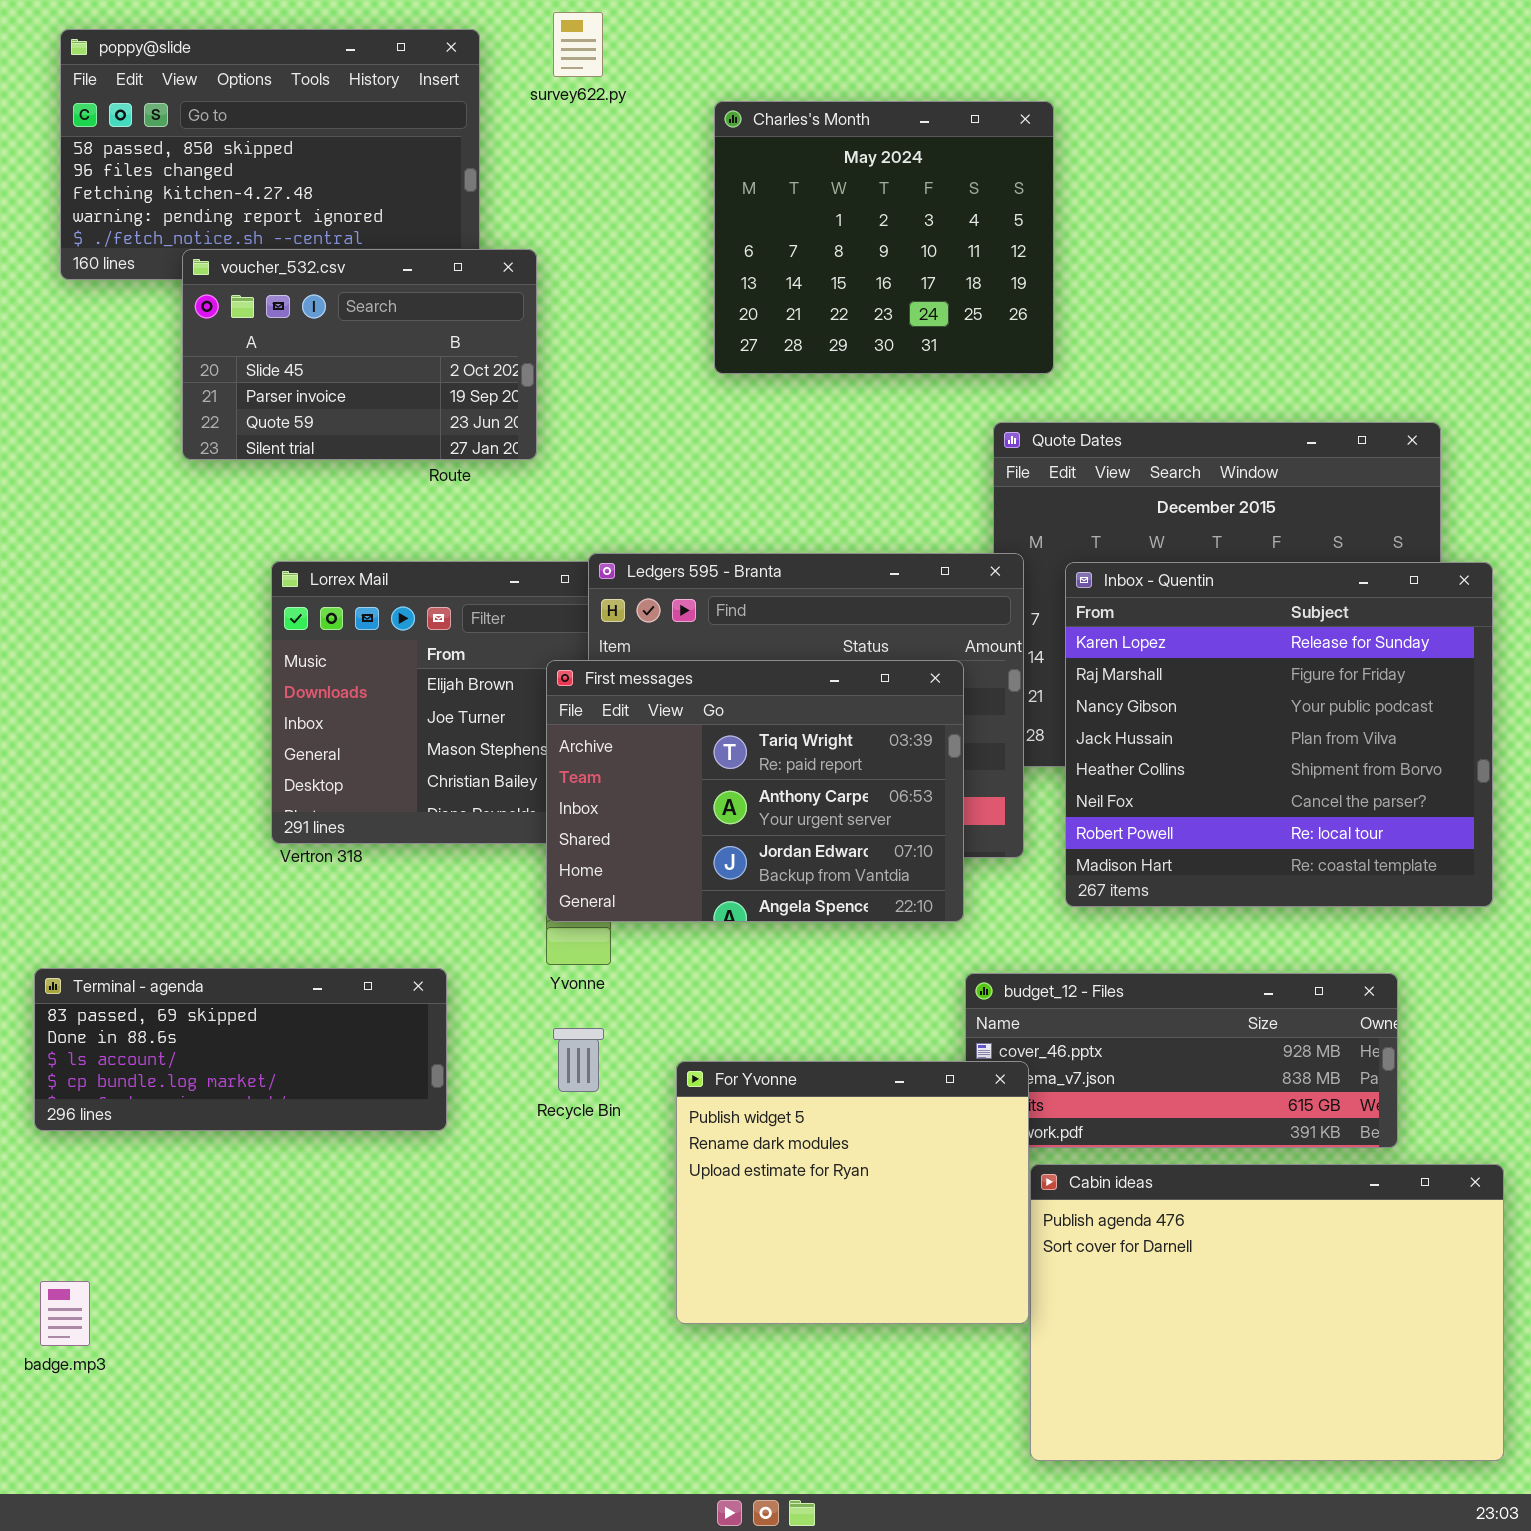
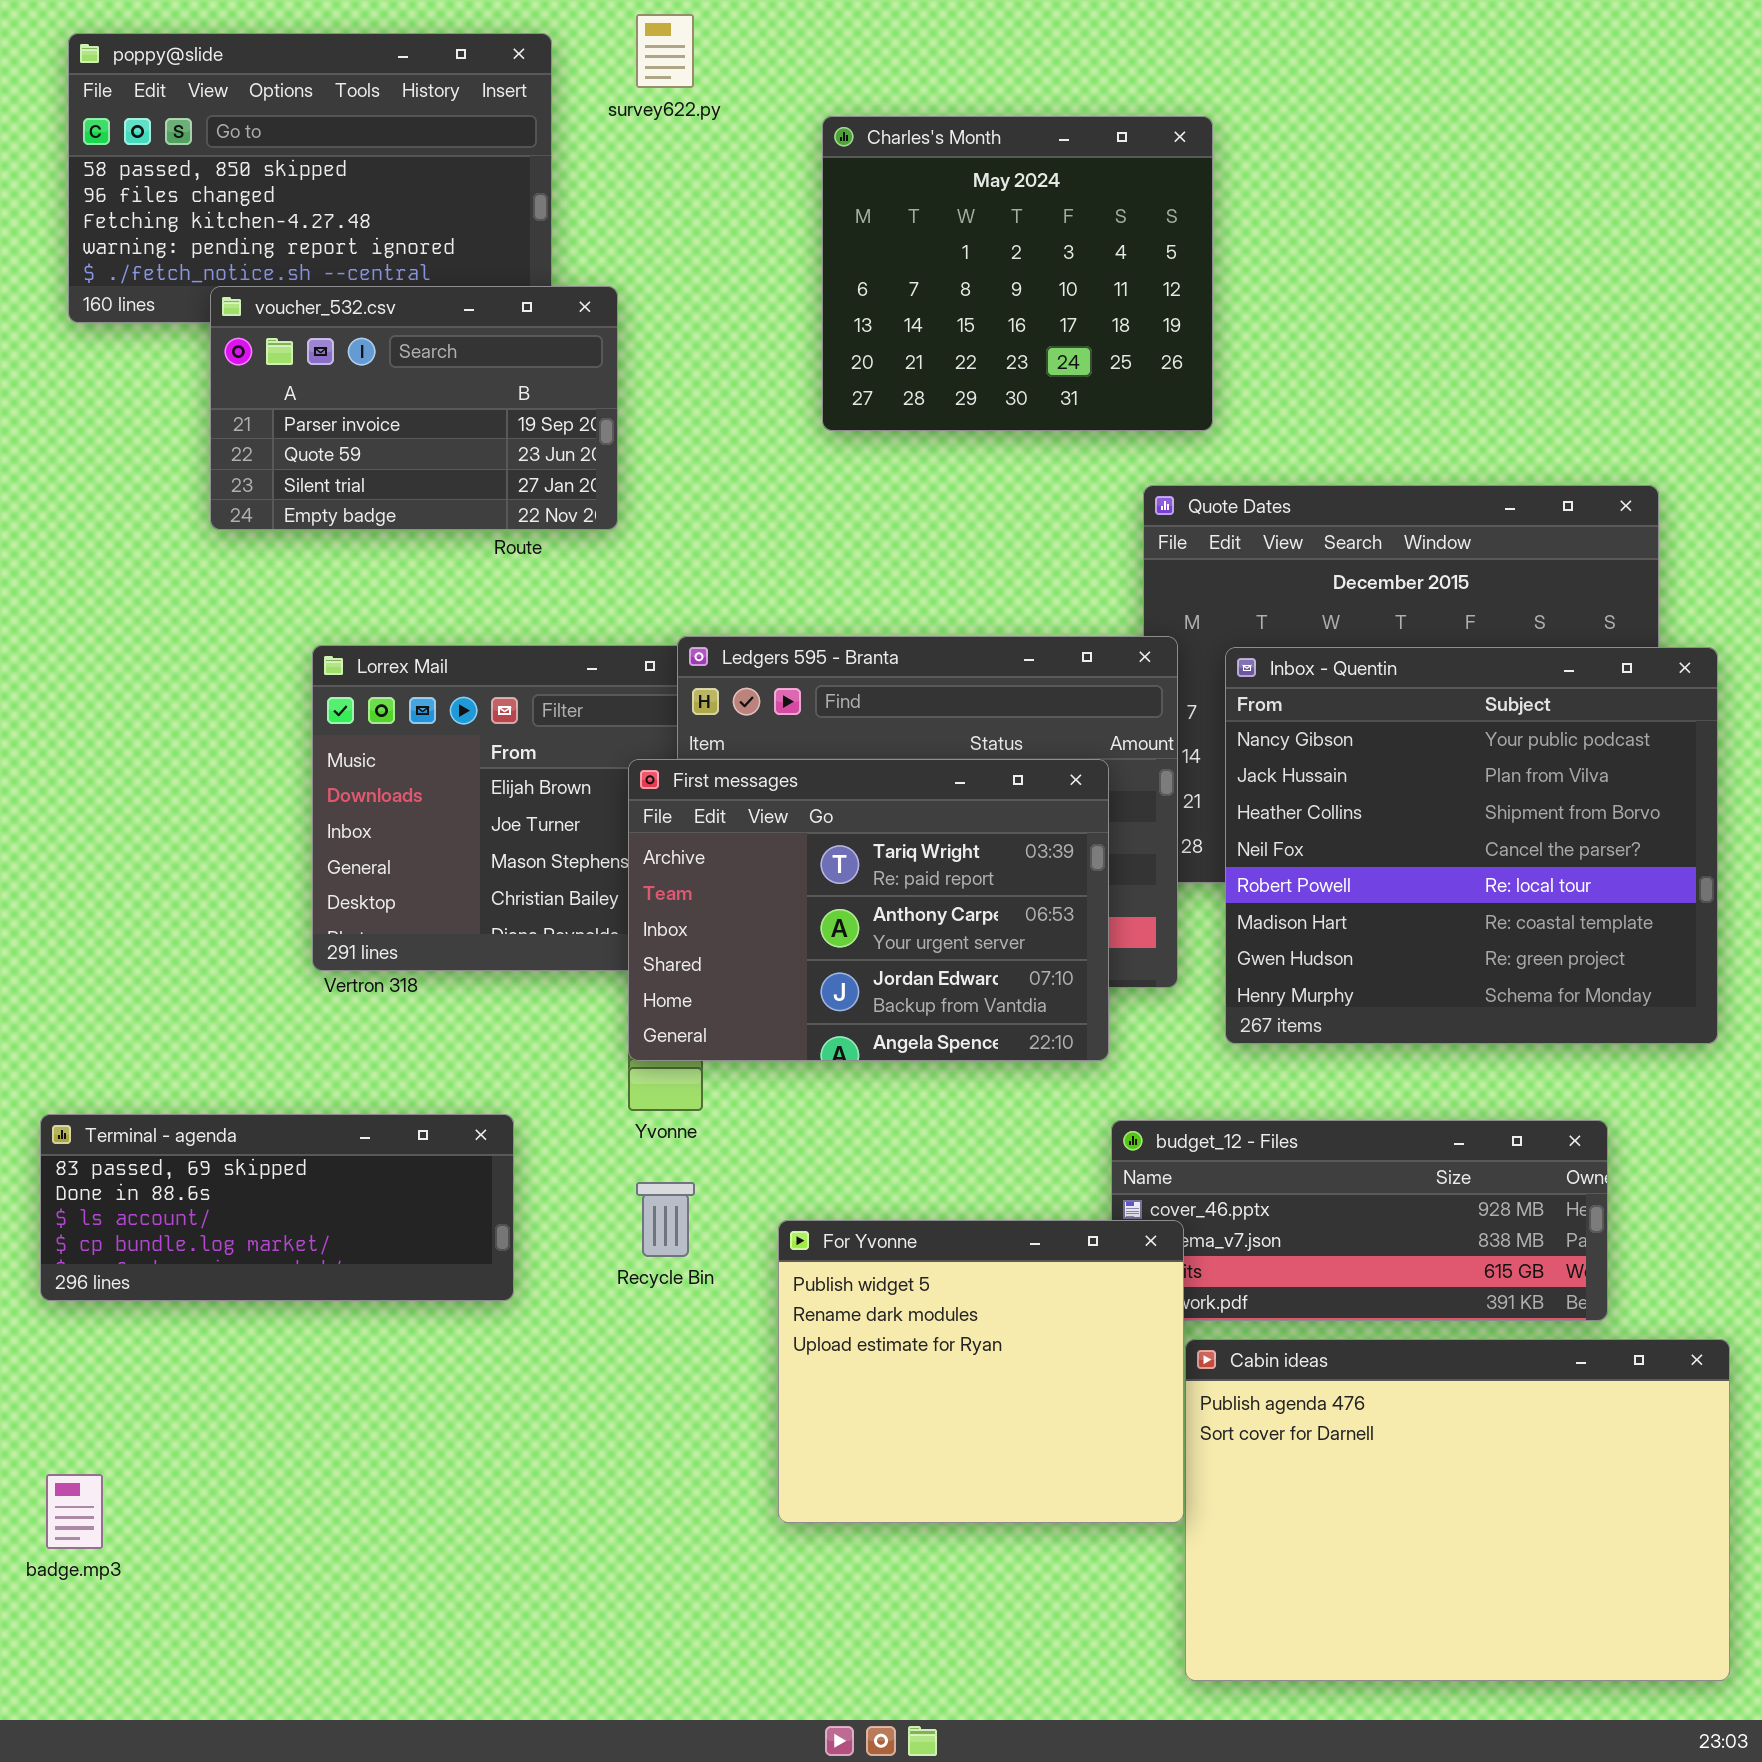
voucher_532.csv: [182,249,537,460] -> [210,286,618,530], scrolled down 1 row
Inbox - Quentin: [1065,562,1493,907] -> [1225,647,1718,1044], scrolled down 2 rows

